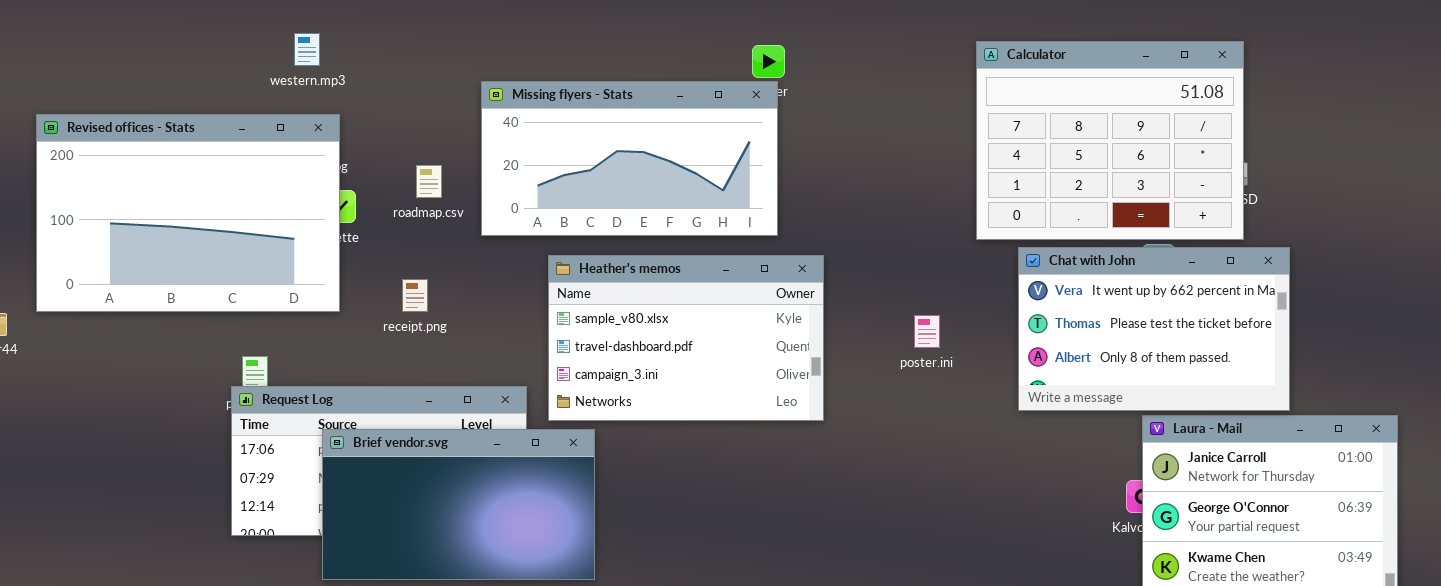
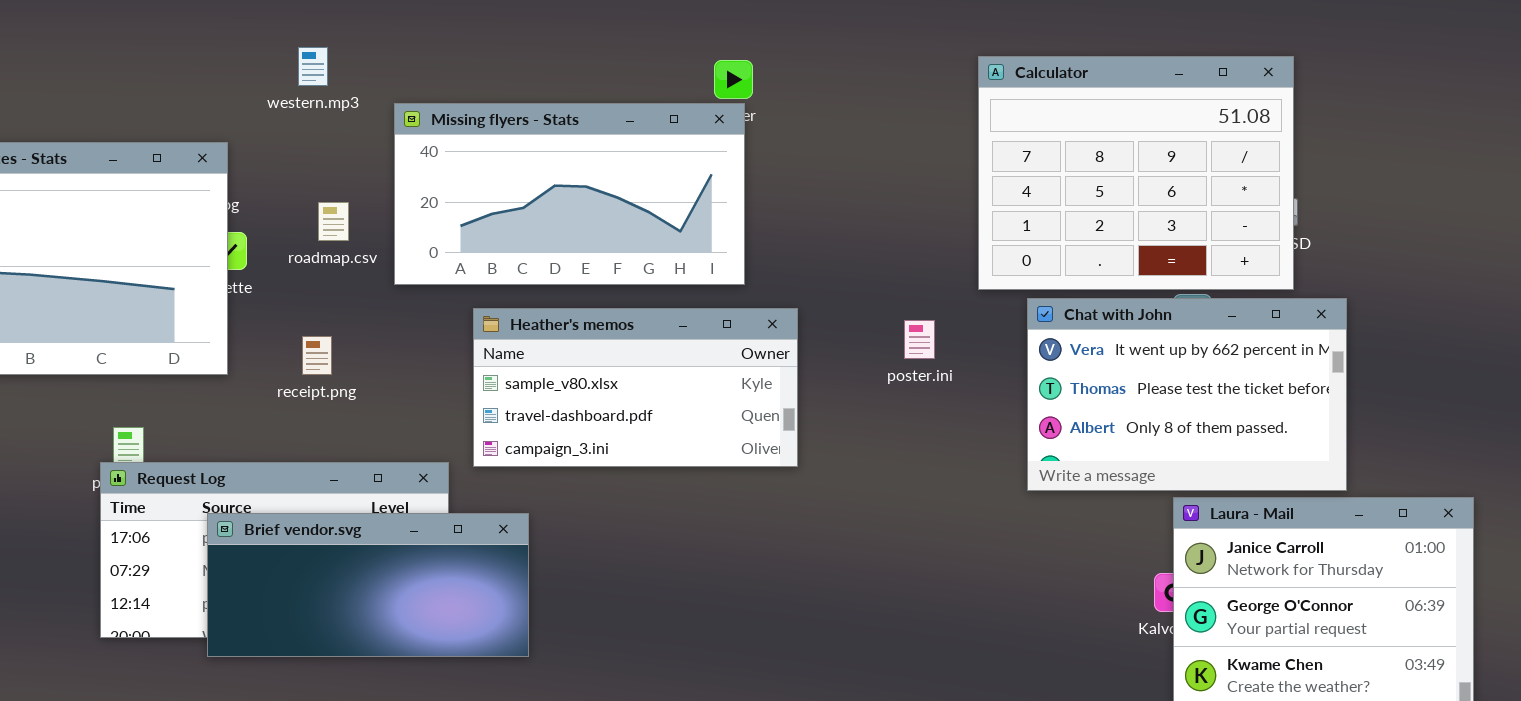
western.mp3: [294,33,320,66] -> [298,47,328,86], moved
Heather's memos: [548,255,824,421] -> [473,308,798,467], resized
poster.ini: [914,315,940,348] -> [904,320,935,359], moved
Brief vendor.svg: [322,429,595,580] -> [207,513,529,657], resized

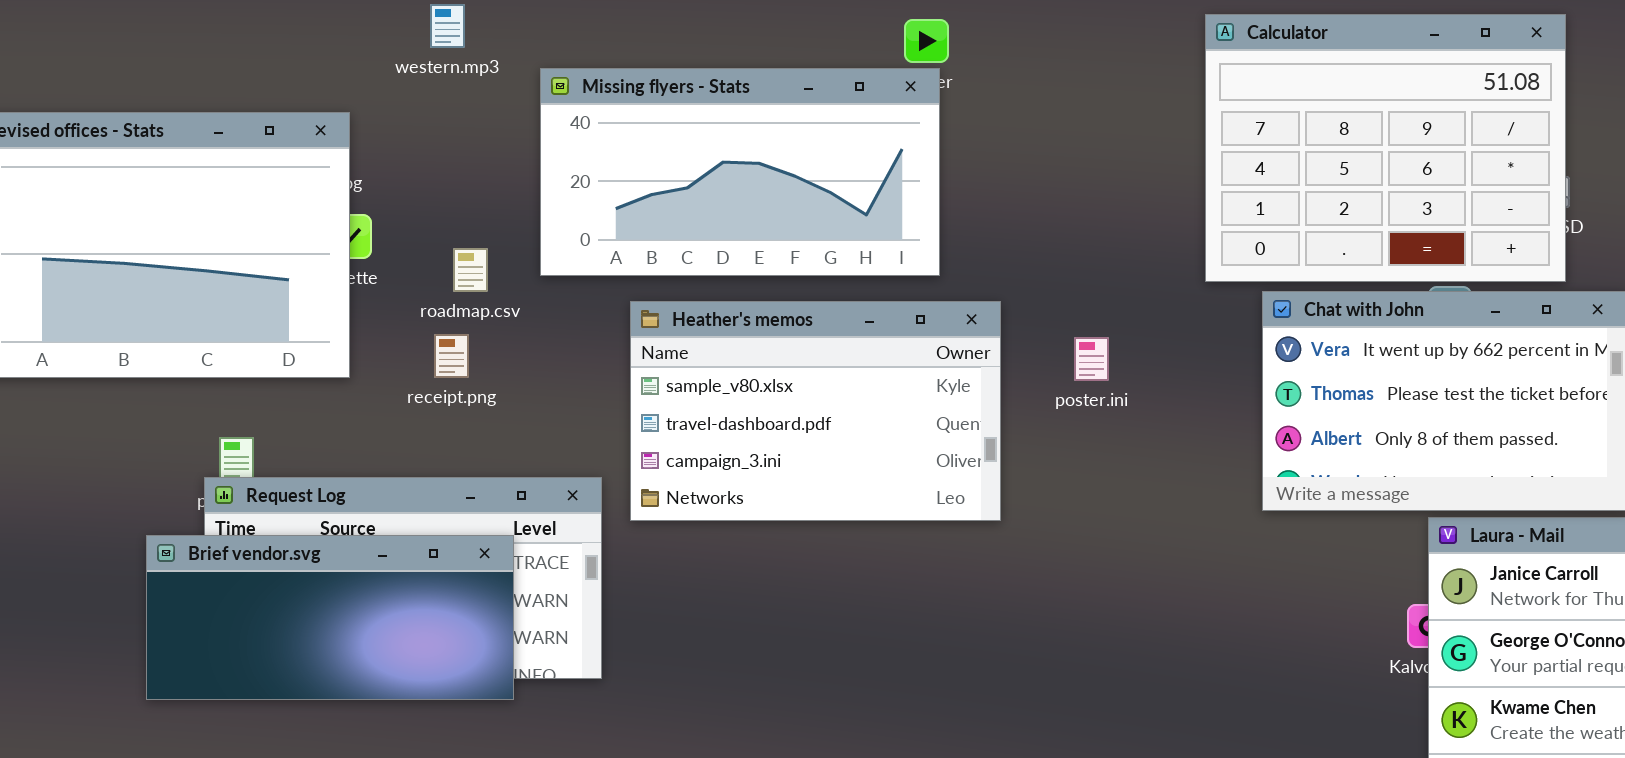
roadmap.csv: [318,202,349,241] -> [453,248,488,292], moved
Heather's memos: [473,308,798,467] -> [630,301,1001,521], resized
poster.ini: [904,320,935,359] -> [1074,337,1109,381], moved
Brief vendor.svg: [207,513,529,657] -> [146,535,514,700], moved

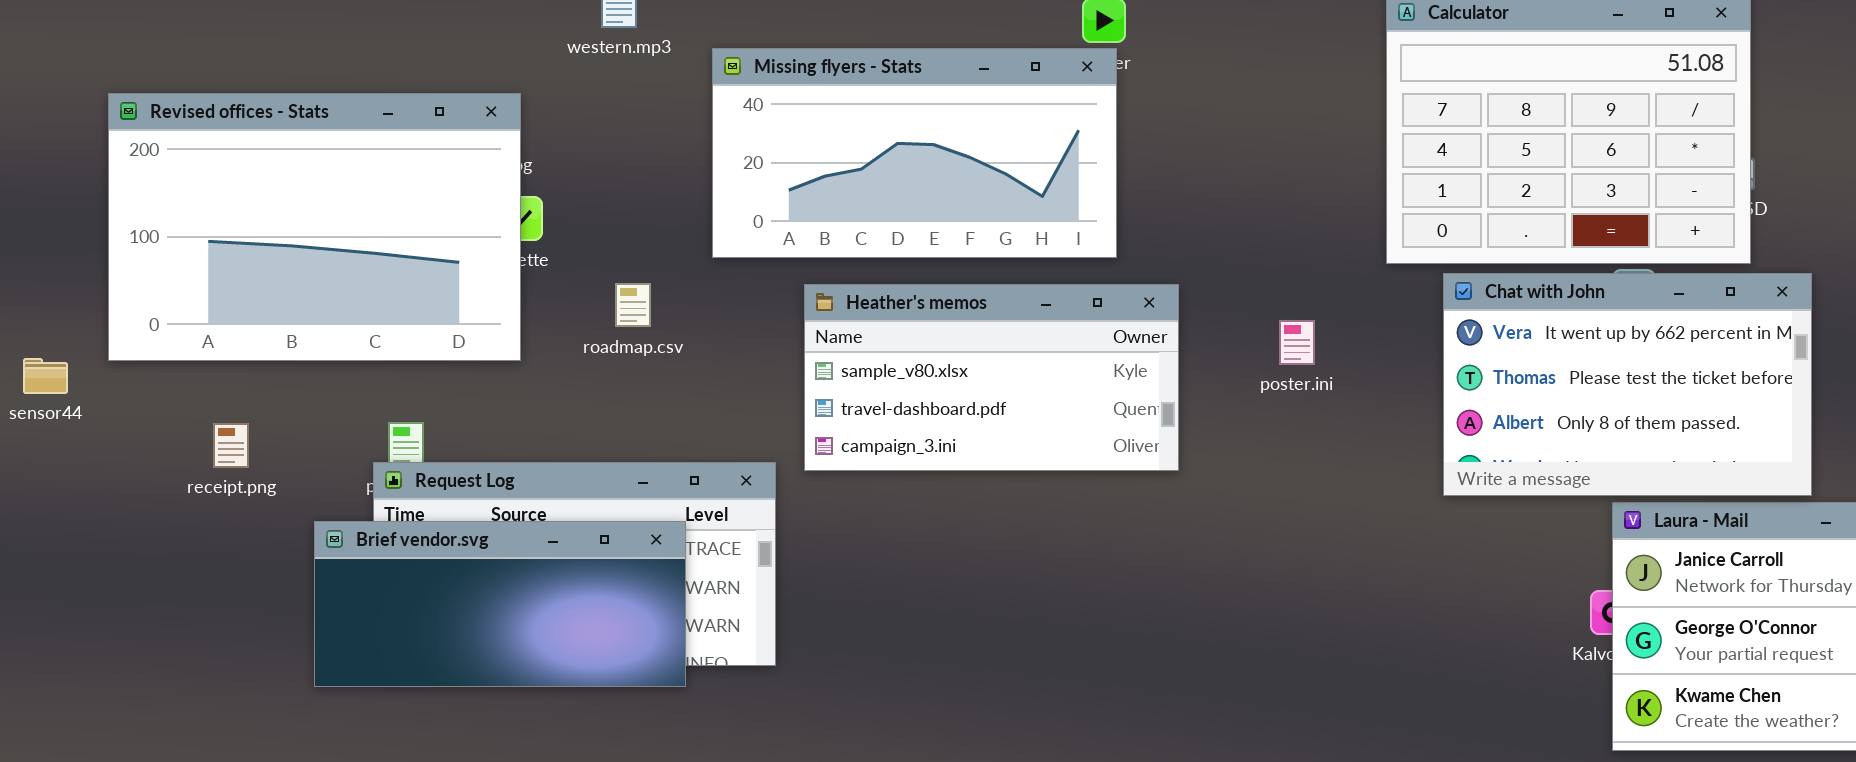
roadmap.csv: [453,248,488,292] -> [615,283,651,327], moved
Heather's memos: [630,301,1001,521] -> [804,284,1179,471], resized
receipt.png: [434,334,469,378] -> [213,423,249,468], moved
poster.ini: [1074,337,1109,381] -> [1279,320,1315,365], moved

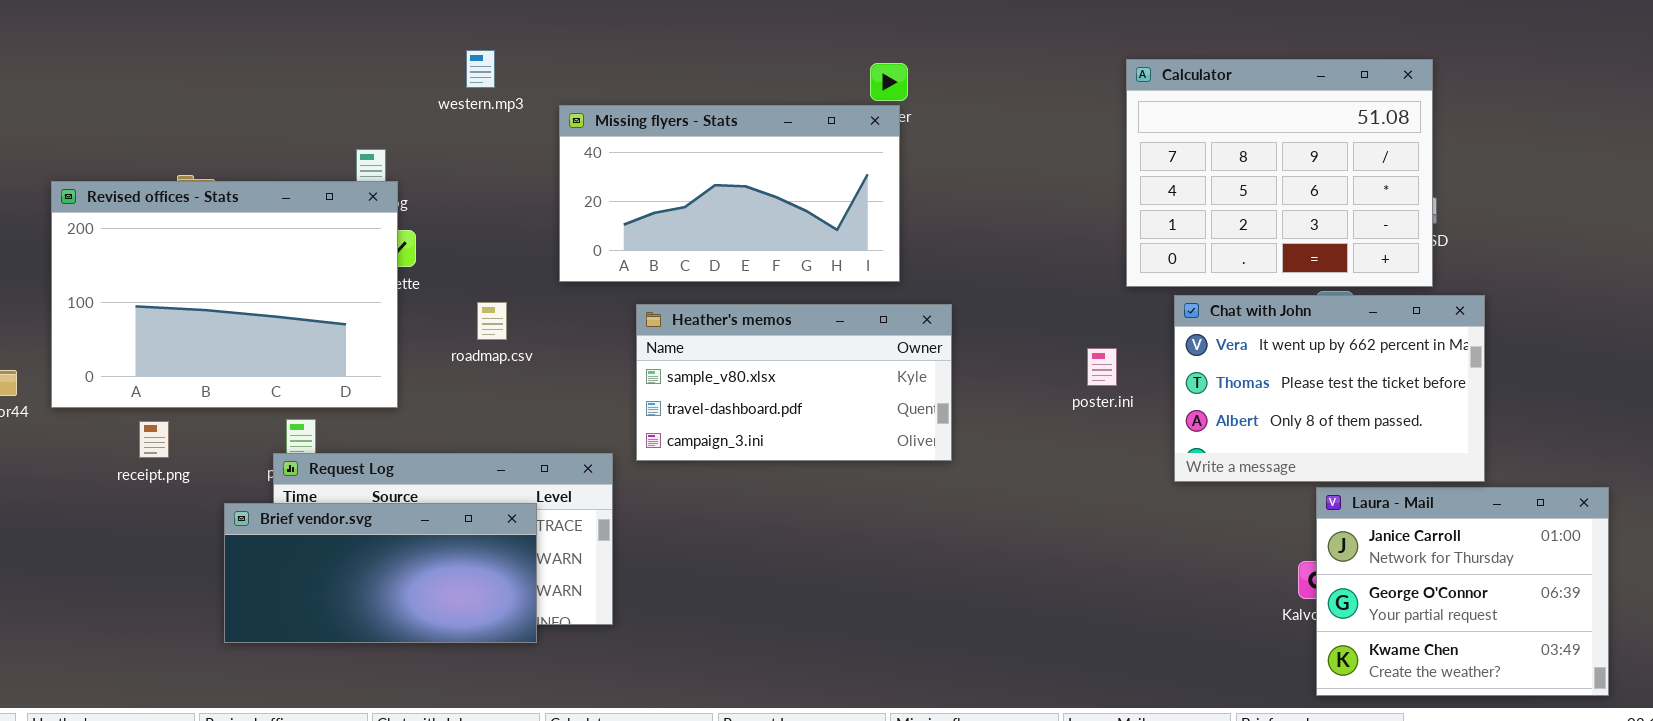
Revised offices - Stats: [108,93,521,361] -> [51,181,398,408], moved
poster.ini: [1279,320,1315,365] -> [1087,348,1117,386], moved

